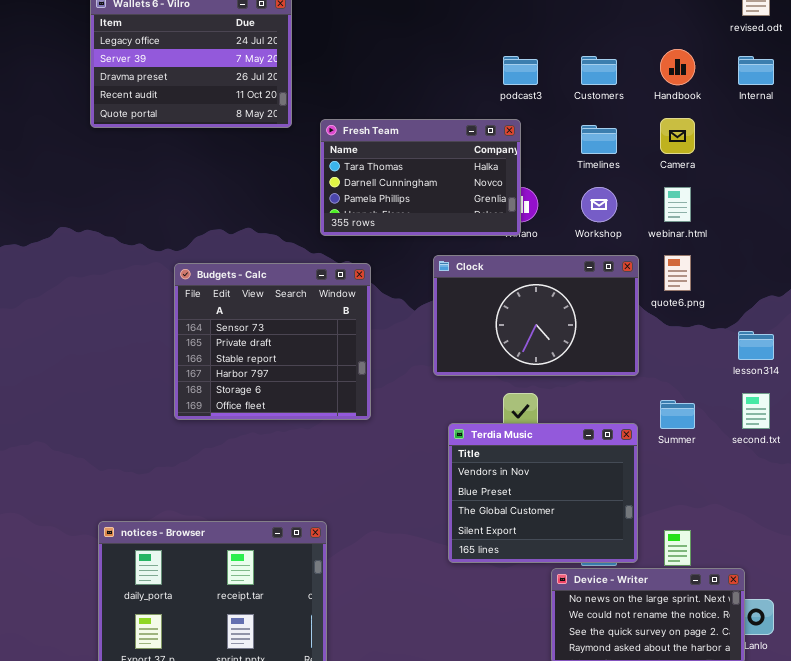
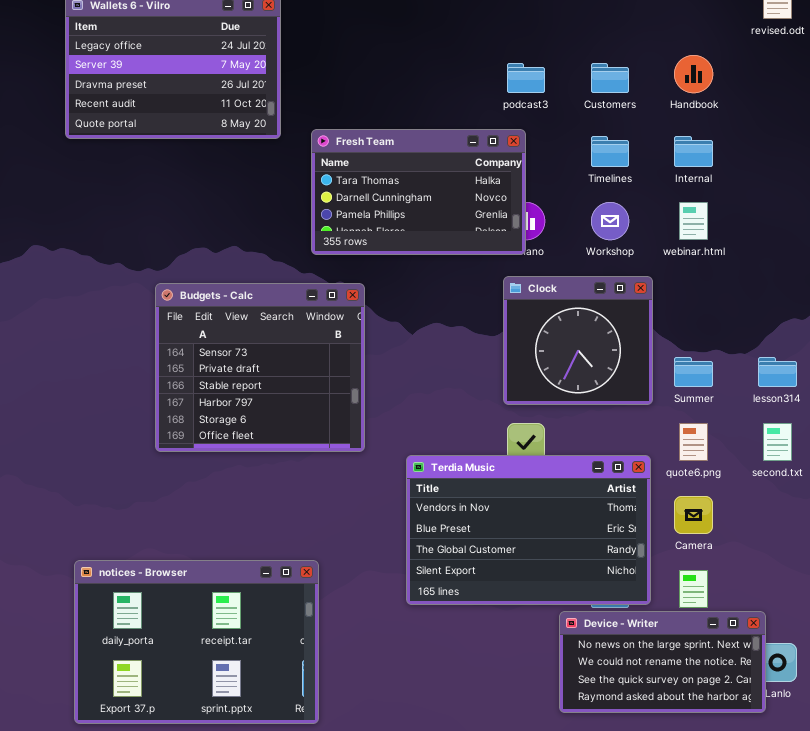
Internal: [738,56,774,85] -> [674,136,713,167], moved
Camera: [660,118,695,154] -> [674,496,713,534], moved
Clock: [433,255,639,376] -> [503,276,653,405], resized
quote6.png: [664,255,691,291] -> [679,423,708,461], moved
Summer: [660,400,695,429] -> [674,357,713,387], moved
Terdia Music: [448,423,638,563] -> [406,455,651,605], resized

